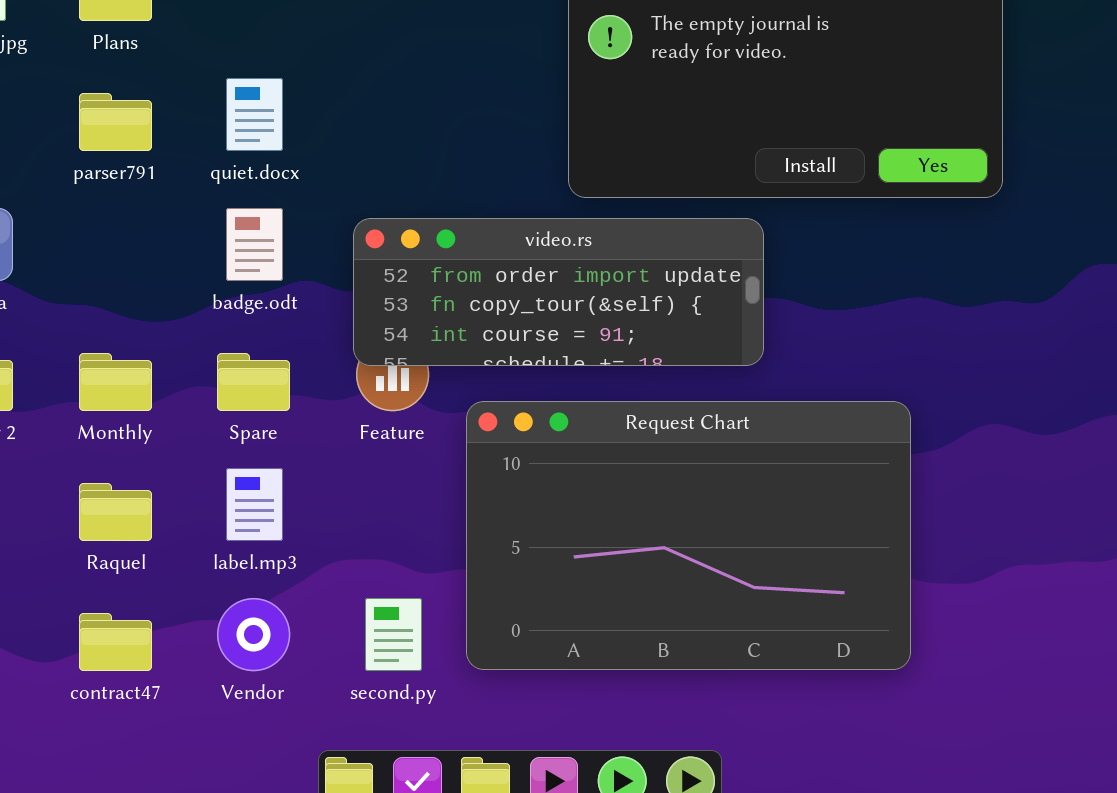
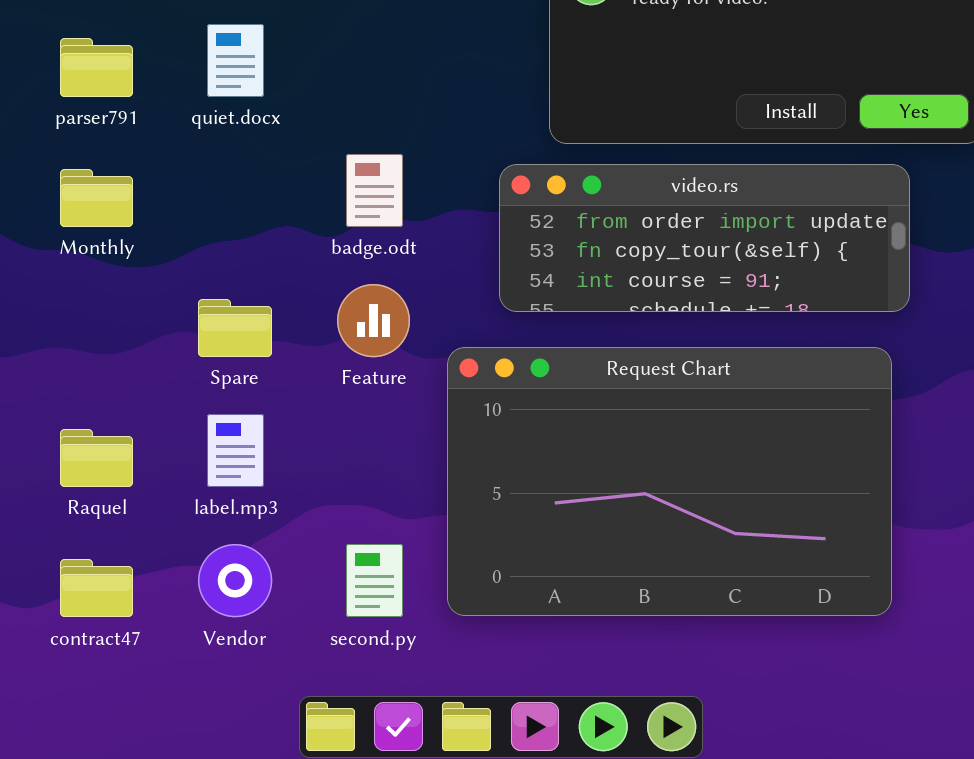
badge.odt: [226,208,283,281] -> [346,154,403,227], moved
video.rs: [353,218,764,366] -> [499,164,910,312], moved
Monthly: [79,353,152,411] -> [60,169,133,227], moved

